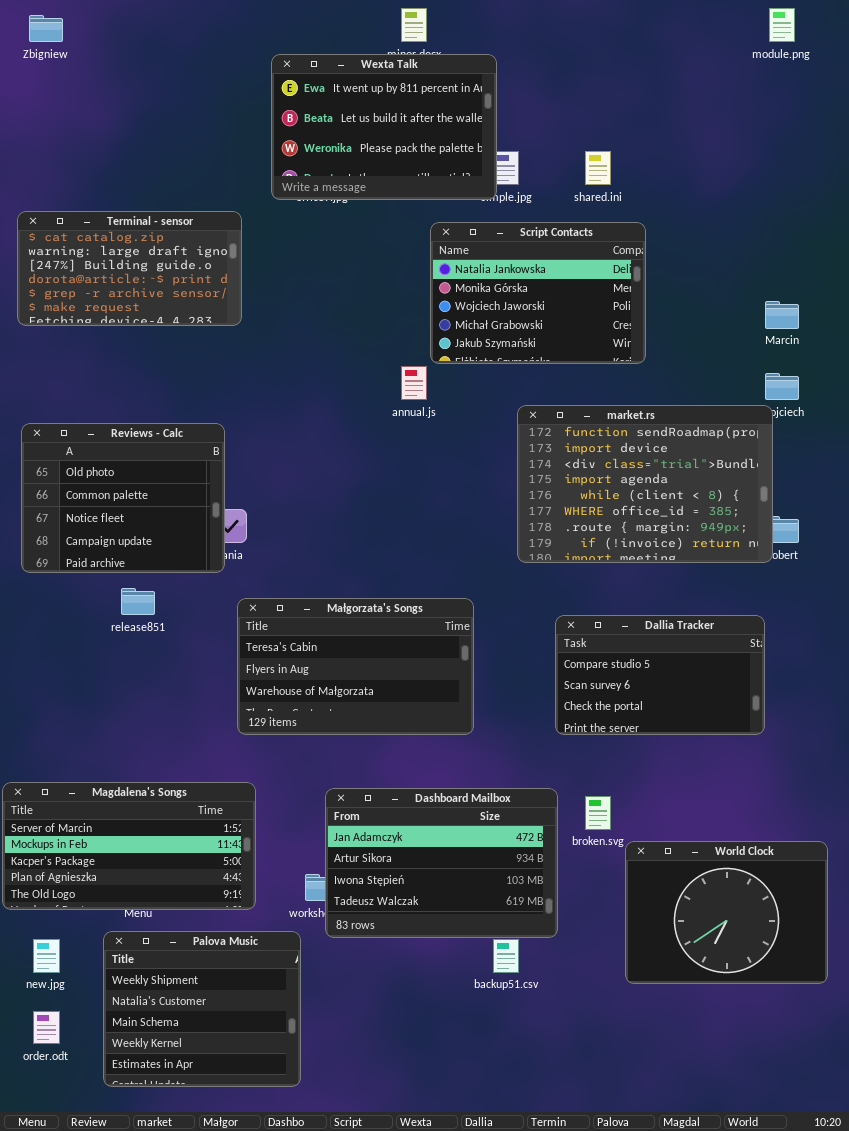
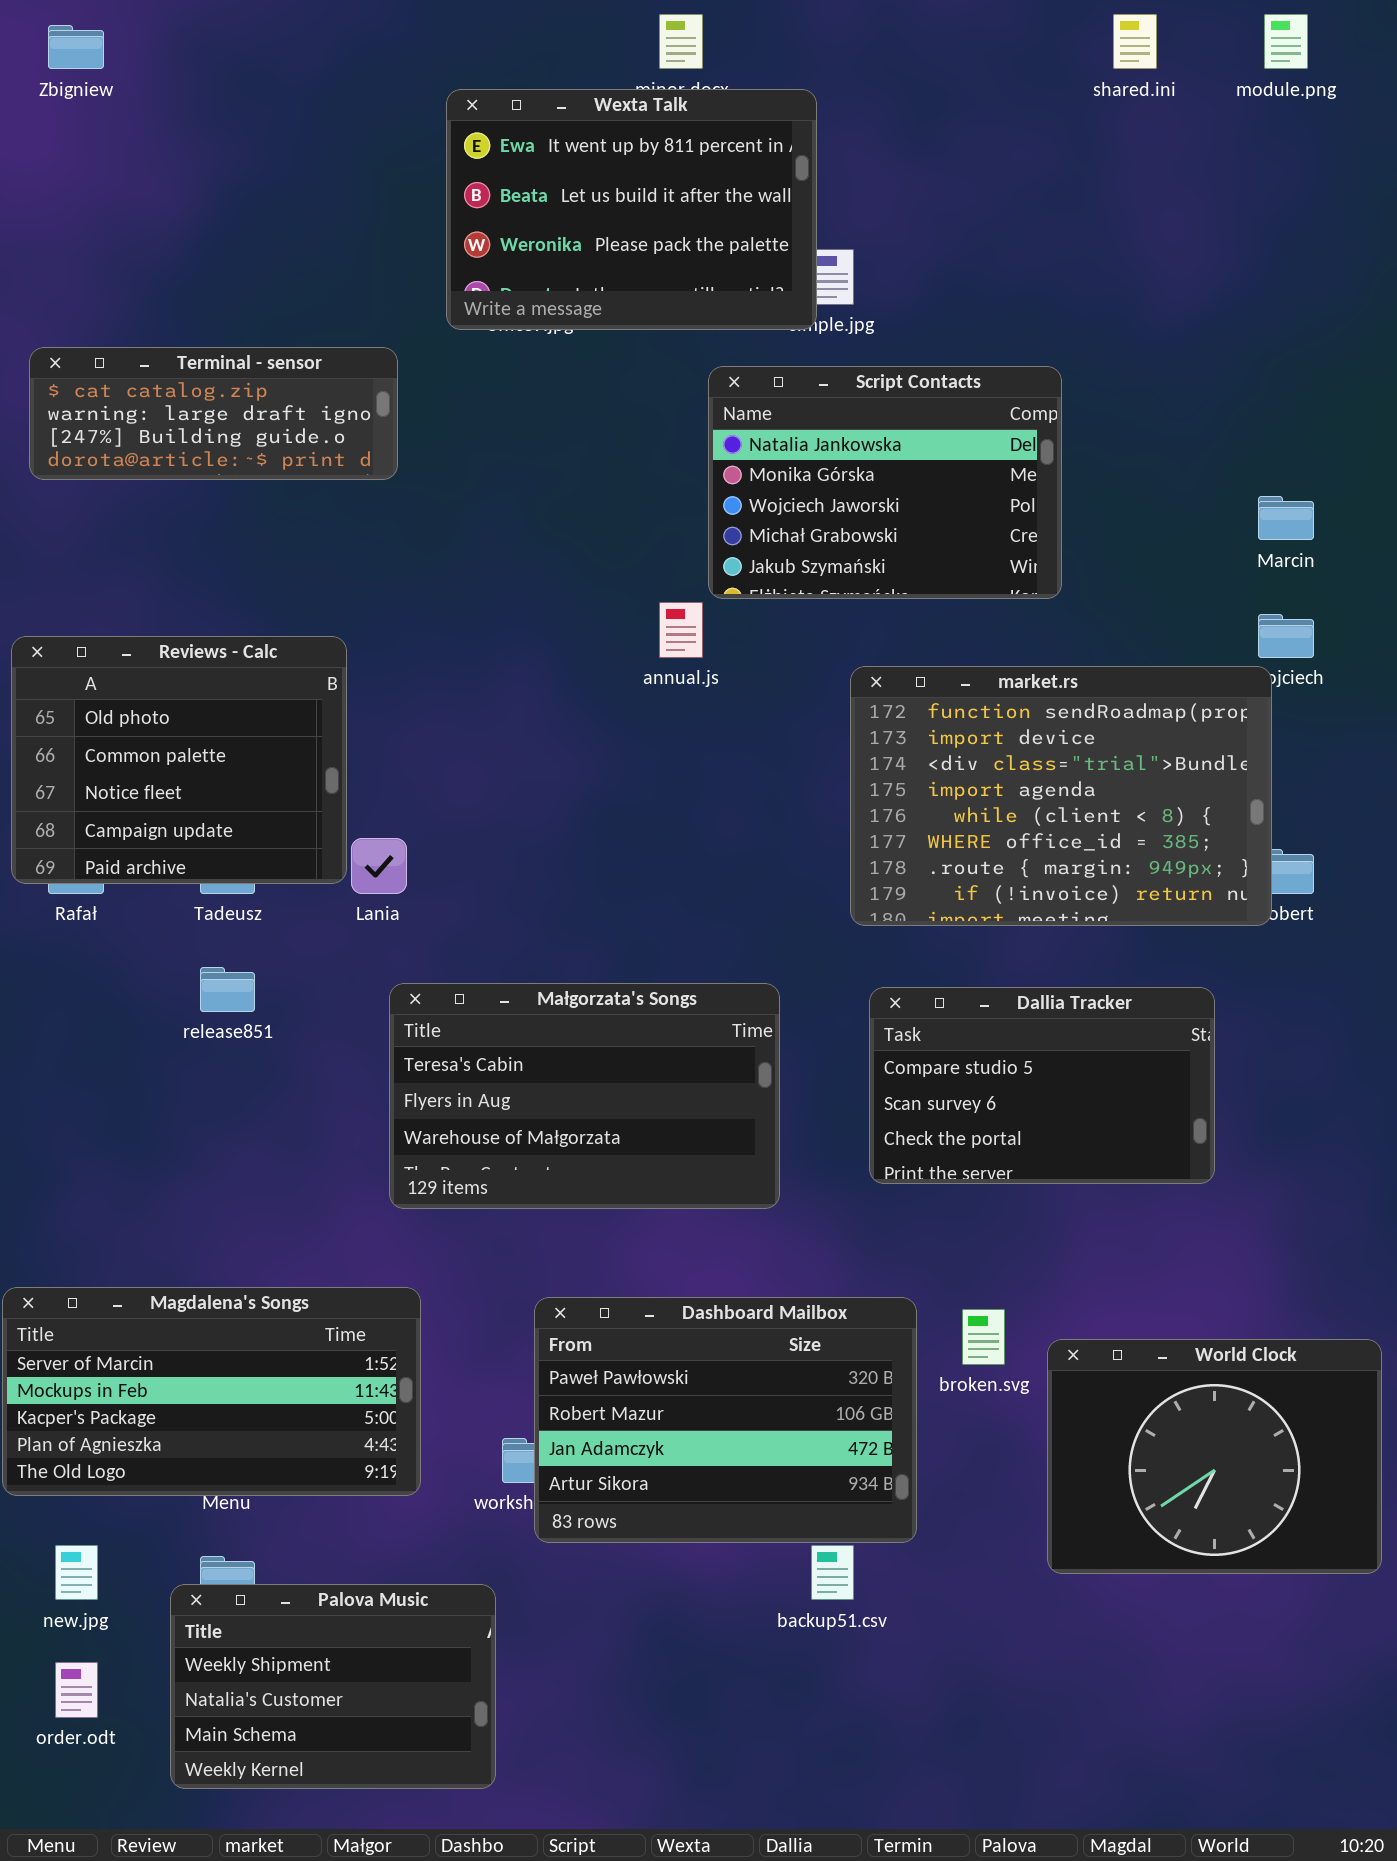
shared.ini: [585,151,611,185] -> [1113,14,1157,69], moved
Terminal - sensor: [17,211,242,326] -> [29,347,398,480], resized
Reviews - Calc: [21,423,225,573] -> [11,636,347,884], moved
Dallia Tracker: [555,615,765,735] -> [869,987,1215,1184], moved
Dashboard Mailbox: [325,788,558,938] -> [534,1297,917,1543], scrolled up 2 rows
World Clock: [625,841,828,984] -> [1047,1339,1382,1574], moved
Palova Music: [103,931,301,1087] -> [170,1584,496,1789], resized

